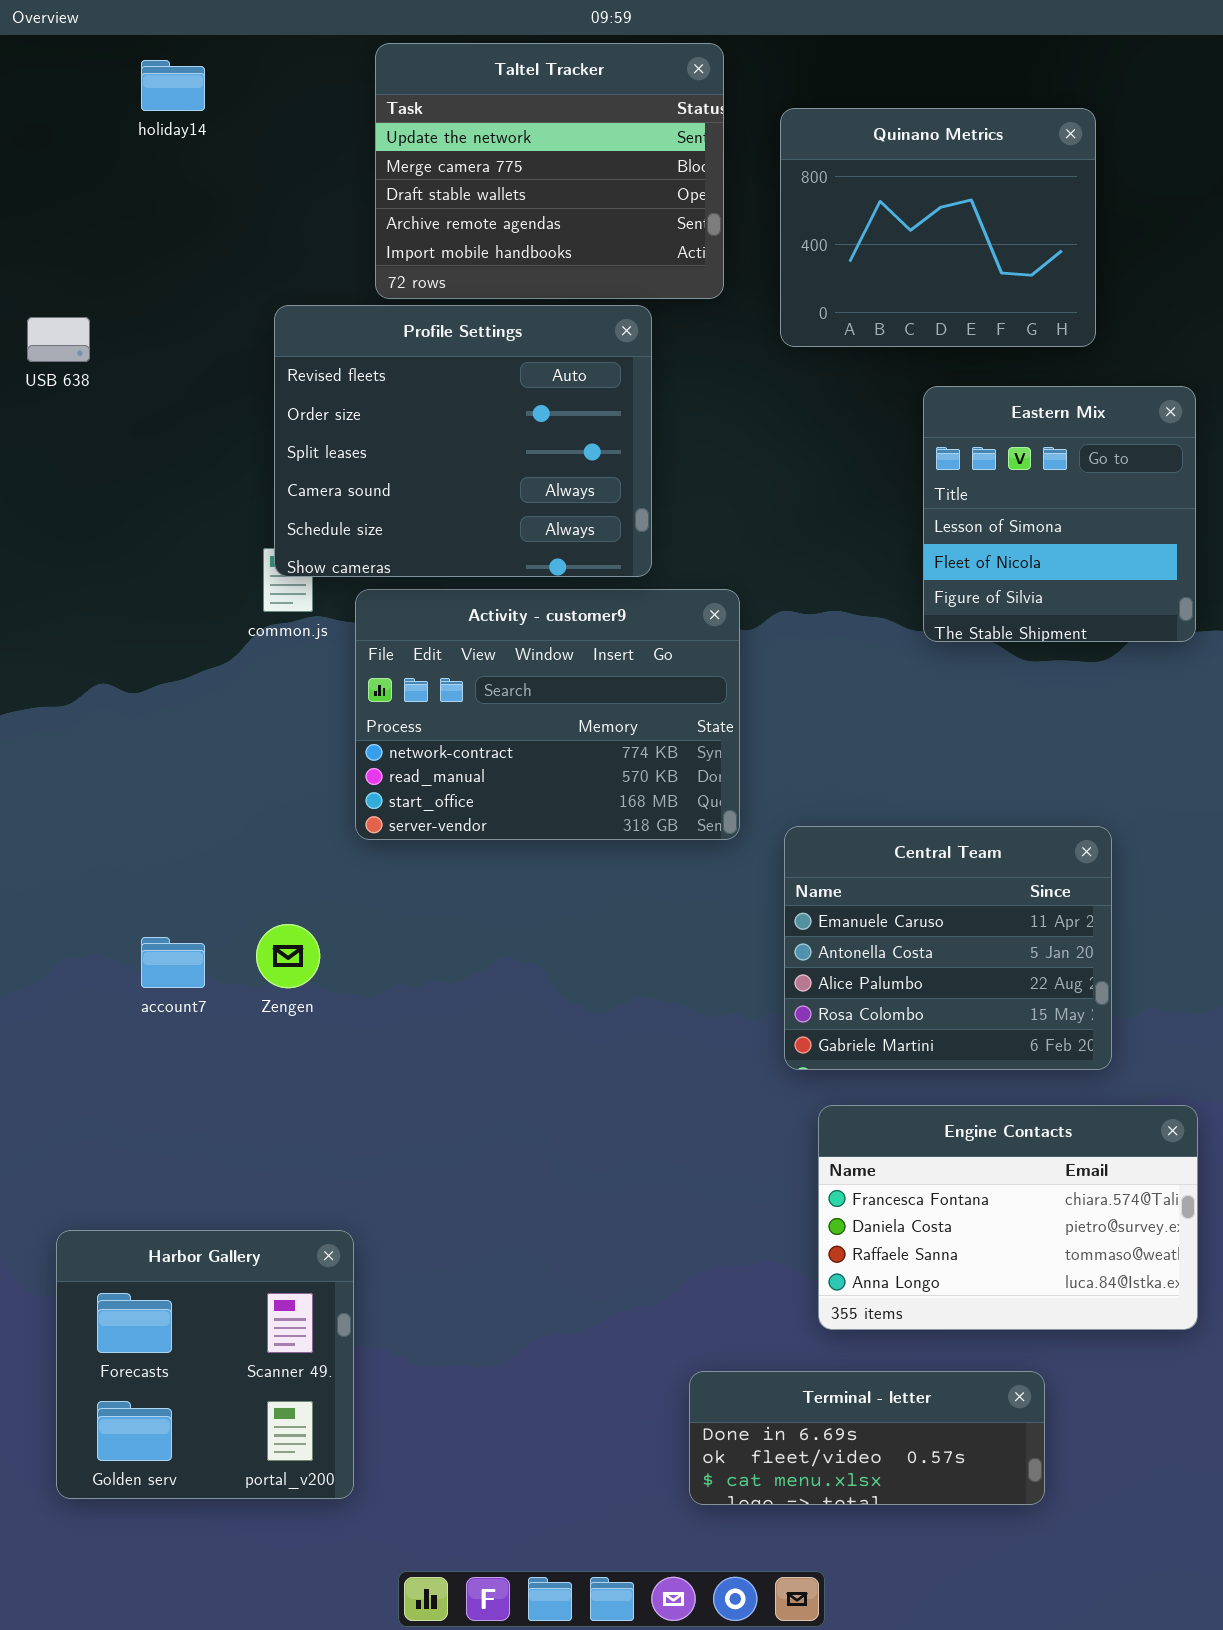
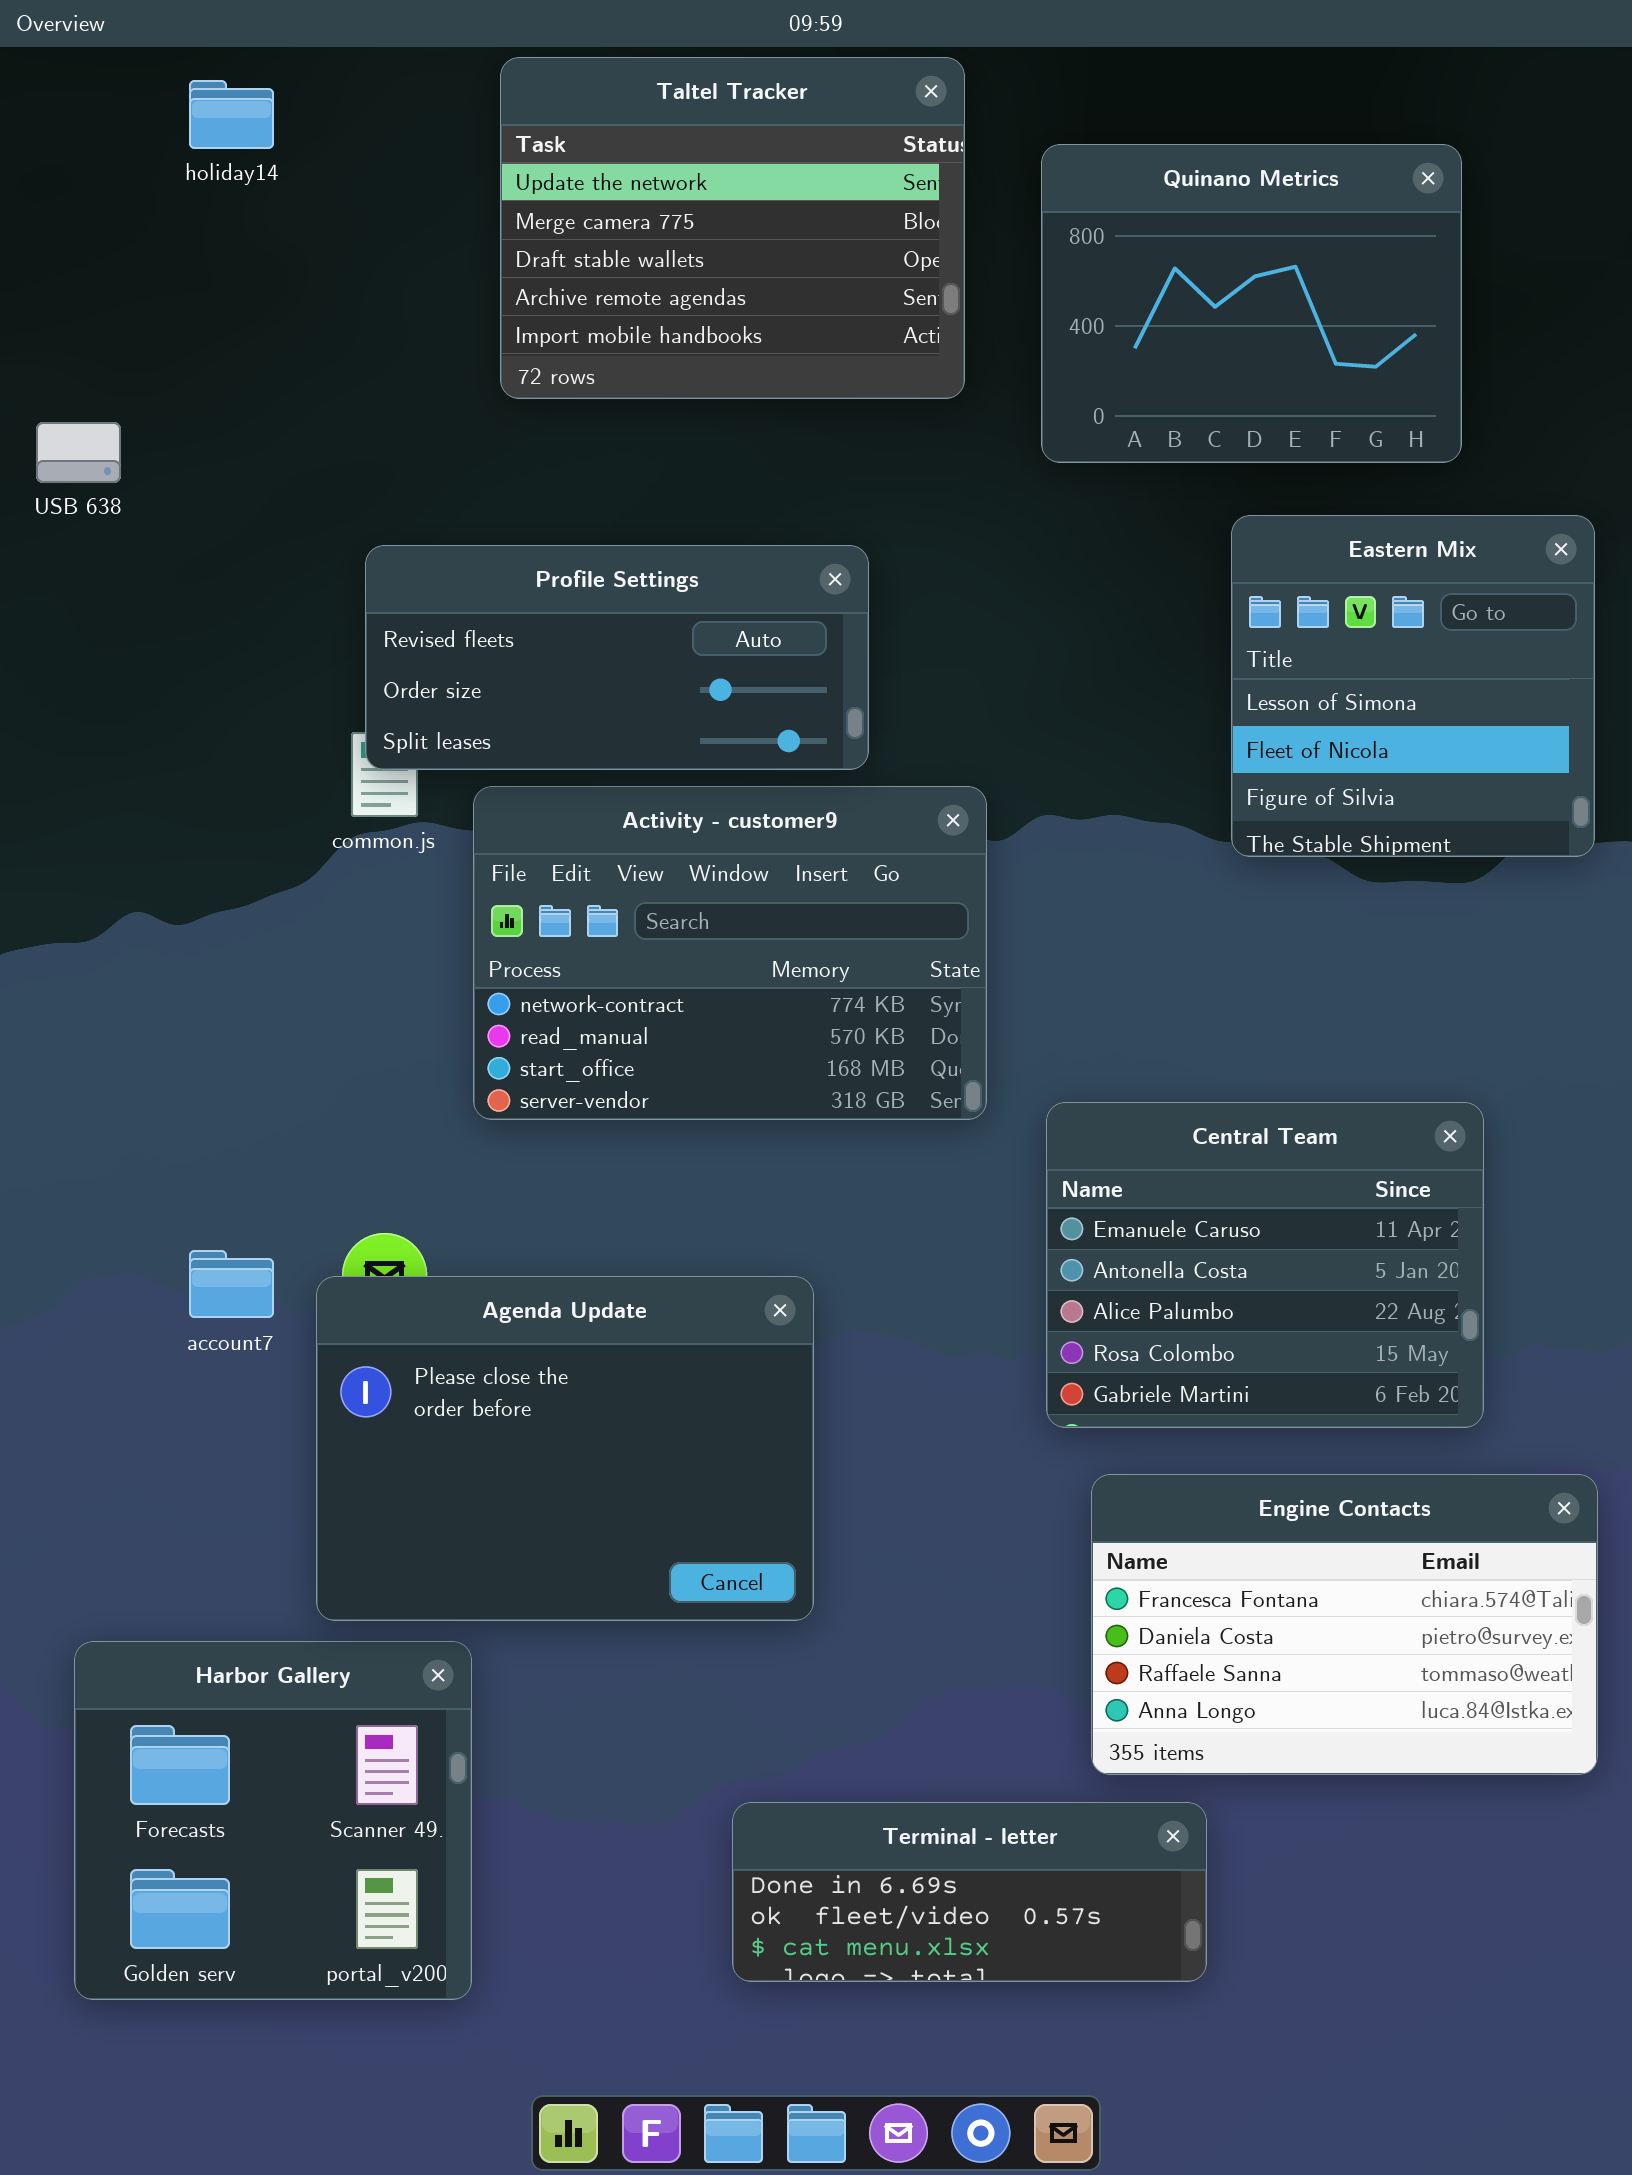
Profile Settings: [274,305,652,577] -> [365,545,869,770], resized
Agenda Update: none -> [316,1276,814,1621], opened
Terminal - letter: [689,1371,1045,1505] -> [732,1802,1207,1982], moved

